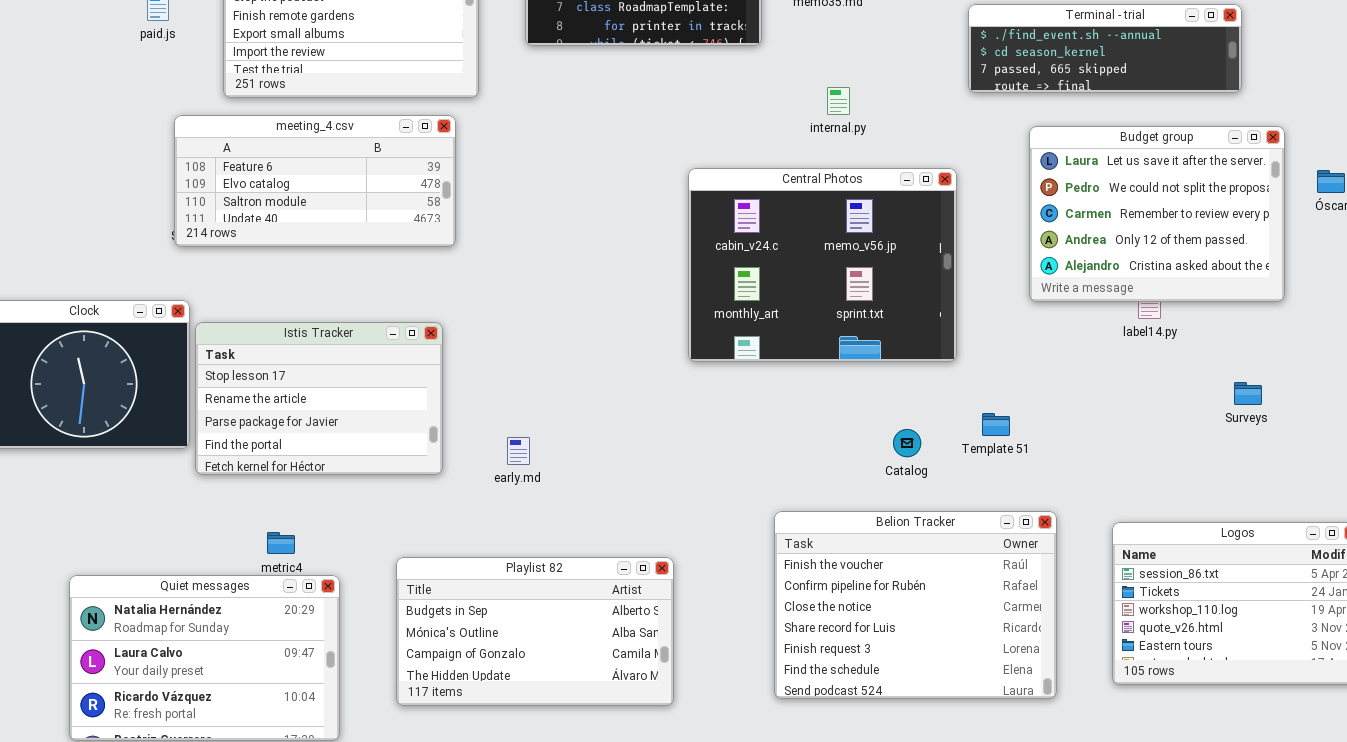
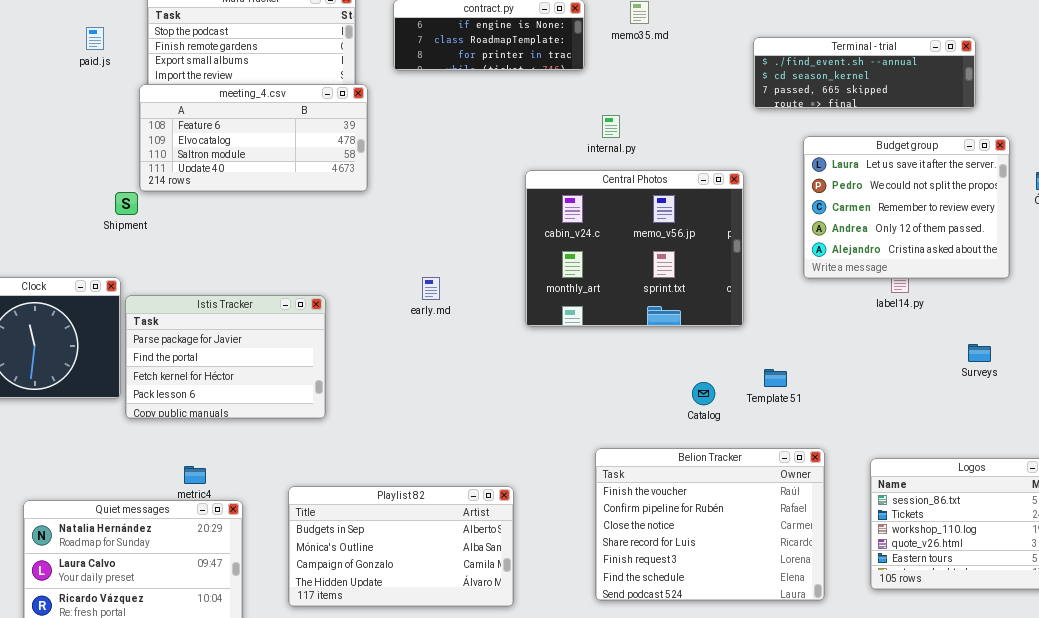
internal.py: [827,87,850,115] -> [602,115,620,138], moved
meeting_4.csv: [174,115,456,247] -> [139,84,368,192], moved
Istis Tracker: [195,322,443,475] -> [125,295,326,419], scrolled down 2 rows
early.md: [507,437,530,465] -> [422,277,440,300], moved

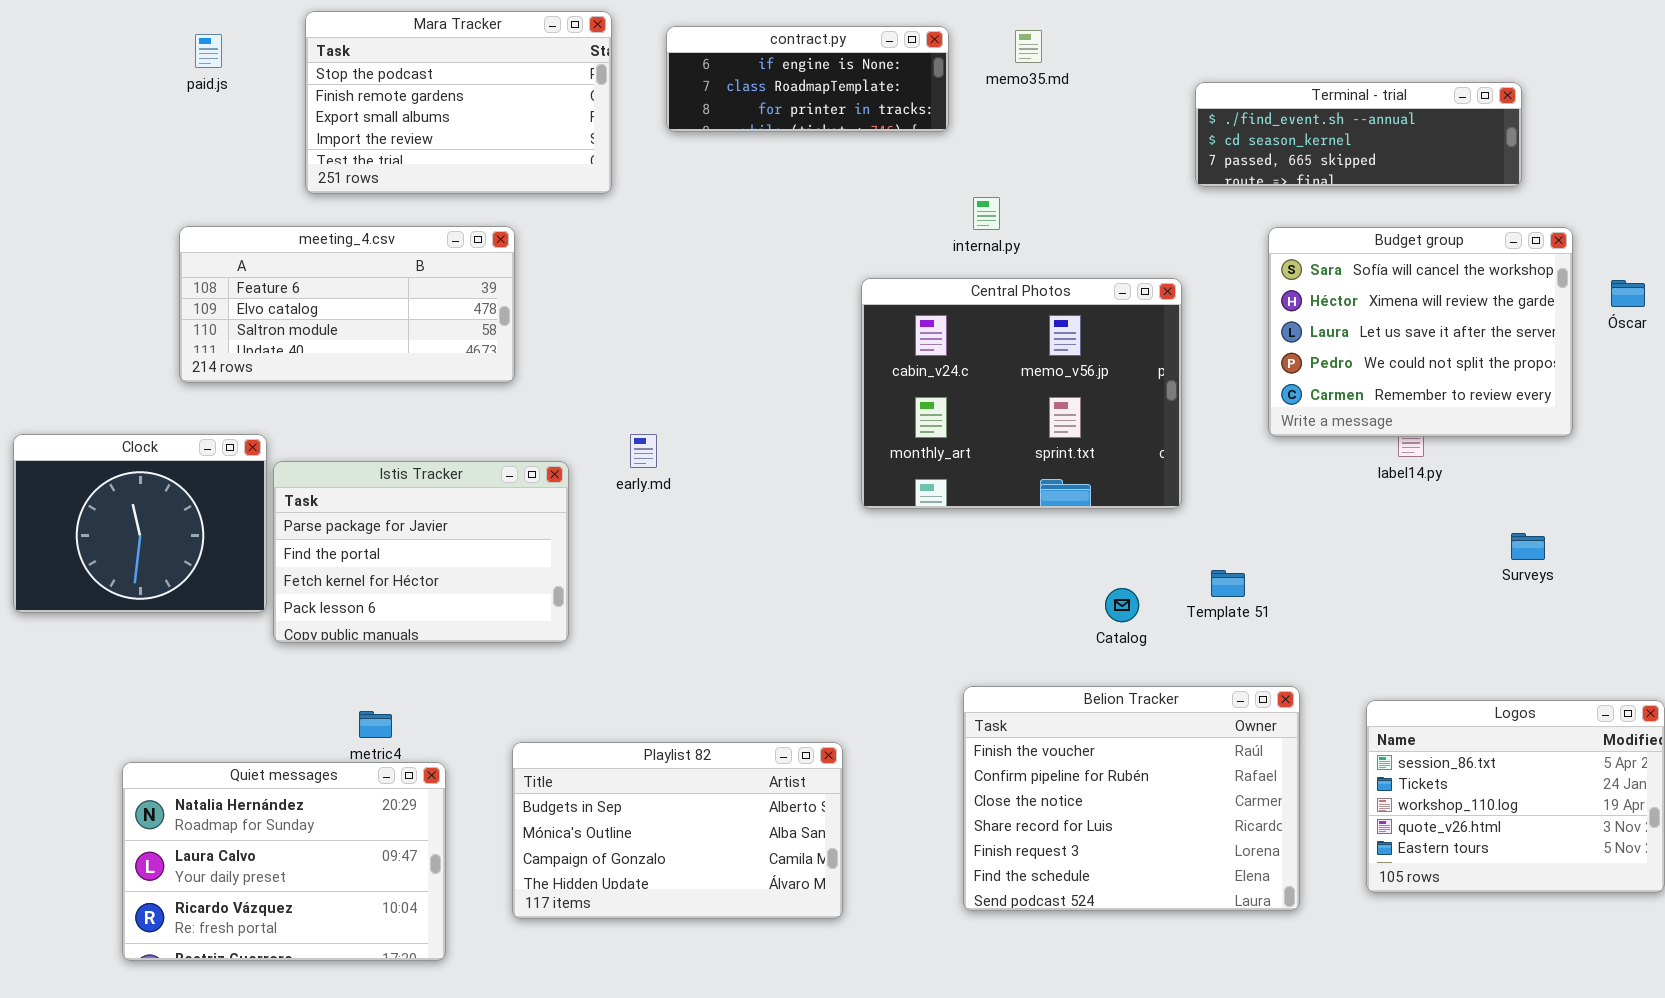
paid.js: [86,27,104,50] -> [195,34,222,68], moved
meeting_4.csv: [139,84,368,192] -> [179,226,515,383], moved
Budget group: [803,136,1010,279] -> [1268,227,1573,437], scrolled up 2 rows
early.md: [422,277,440,300] -> [630,434,657,468], moved

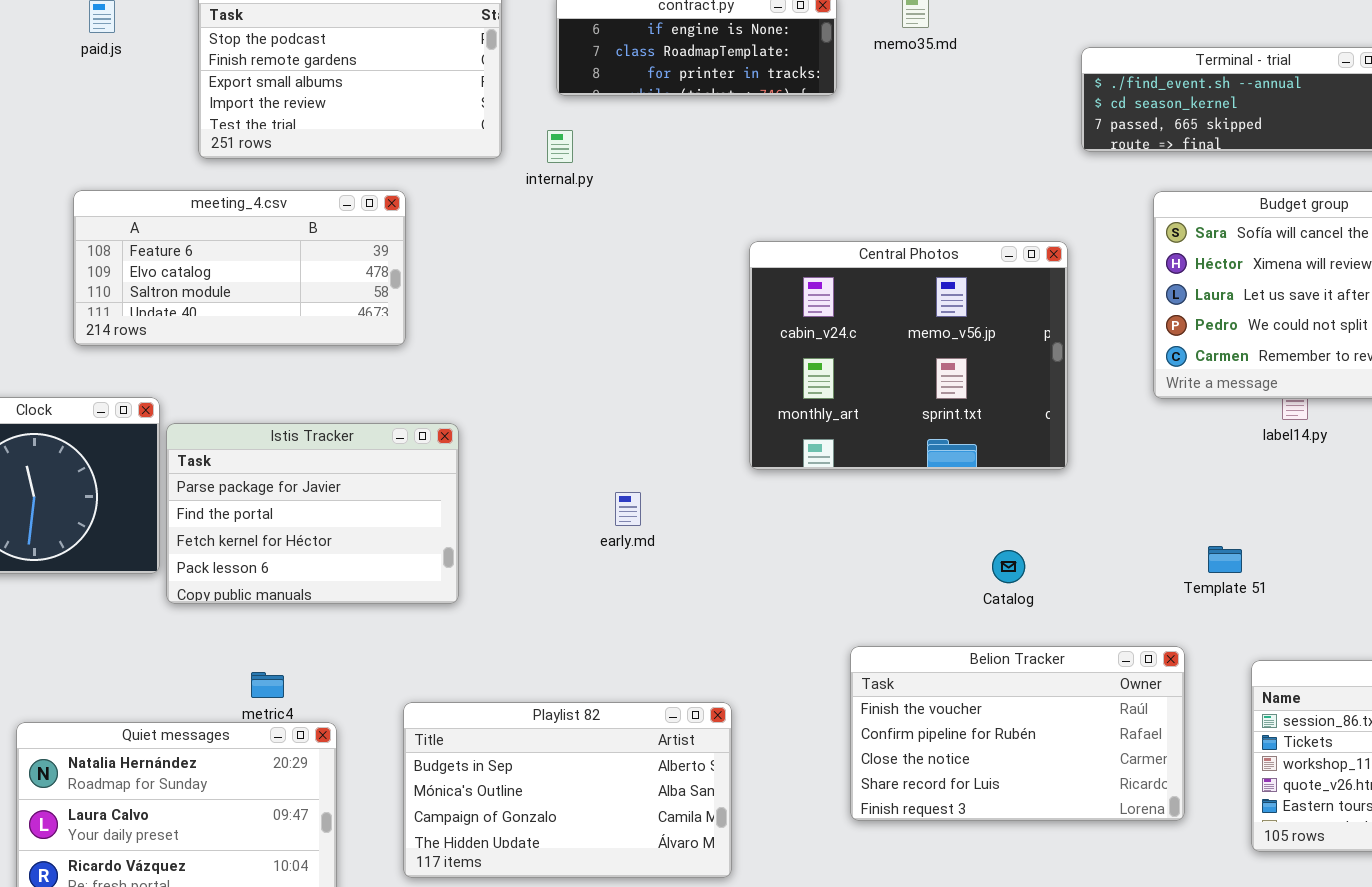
internal.py: [973,197,1000,230] -> [547,130,573,163], moved
early.md: [630,434,657,468] -> [615,492,641,526], moved
Template 51: [1211,570,1245,597] -> [1208,546,1242,573], moved
Belion Tracker: [963,686,1300,911] -> [850,646,1185,821], resized

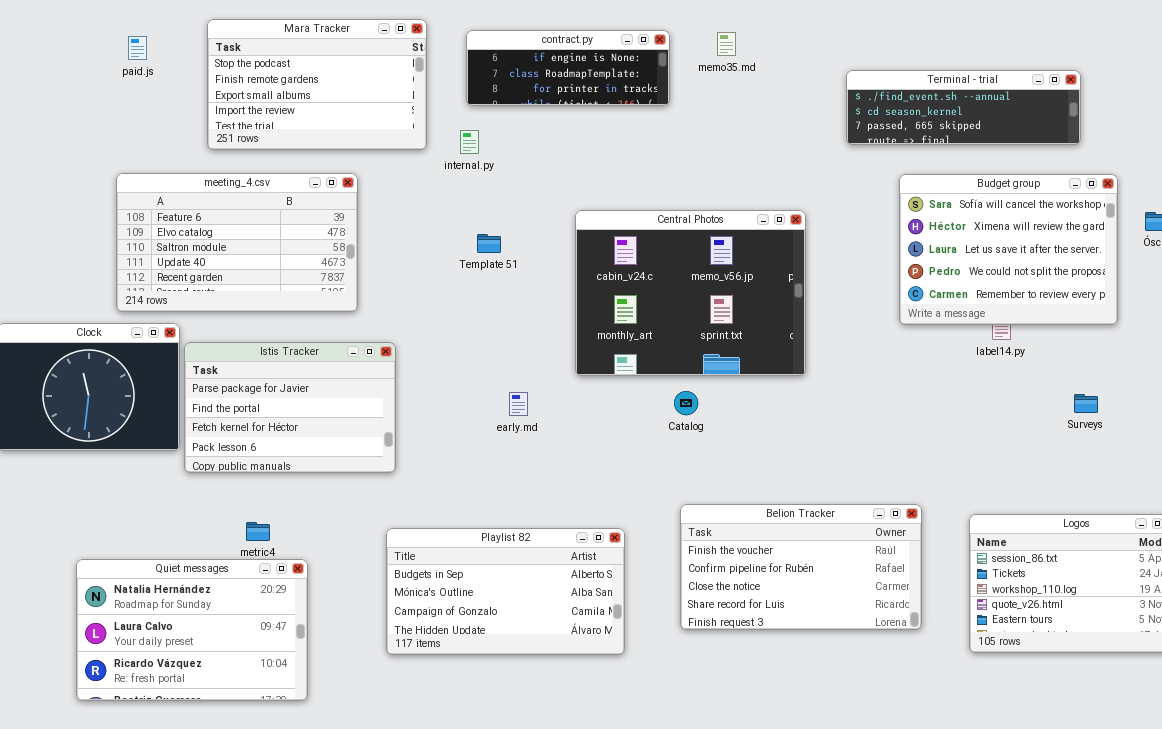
meeting_4.csv: [73,190,406,346] -> [116,173,358,312], resized
Central Photos: [749,241,1068,470] -> [575,210,806,376], moved
Template 51: [1208,546,1242,573] -> [477,234,501,253], moved
Catalog: [992,550,1025,583] -> [674,391,698,415], moved
Playlist 82: [403,702,732,878] -> [386,528,625,655], moved

